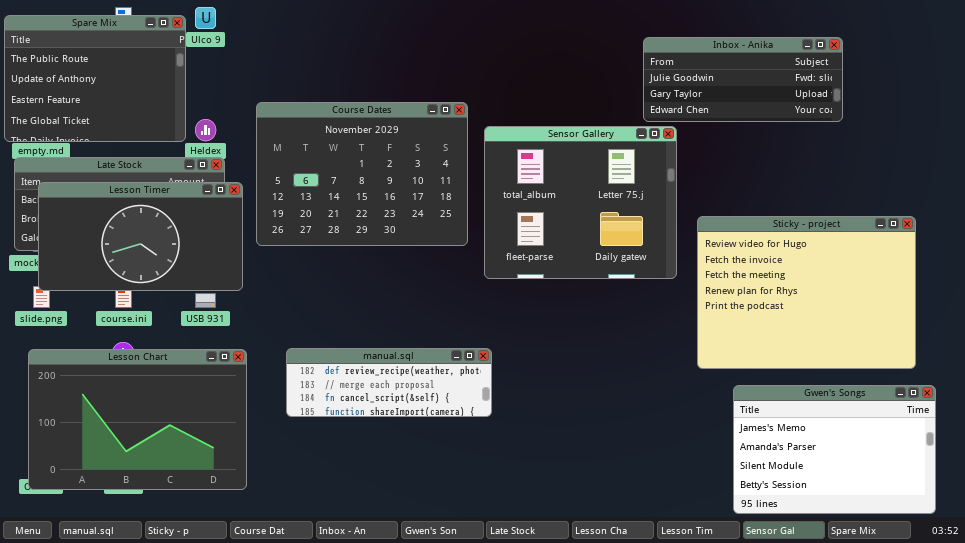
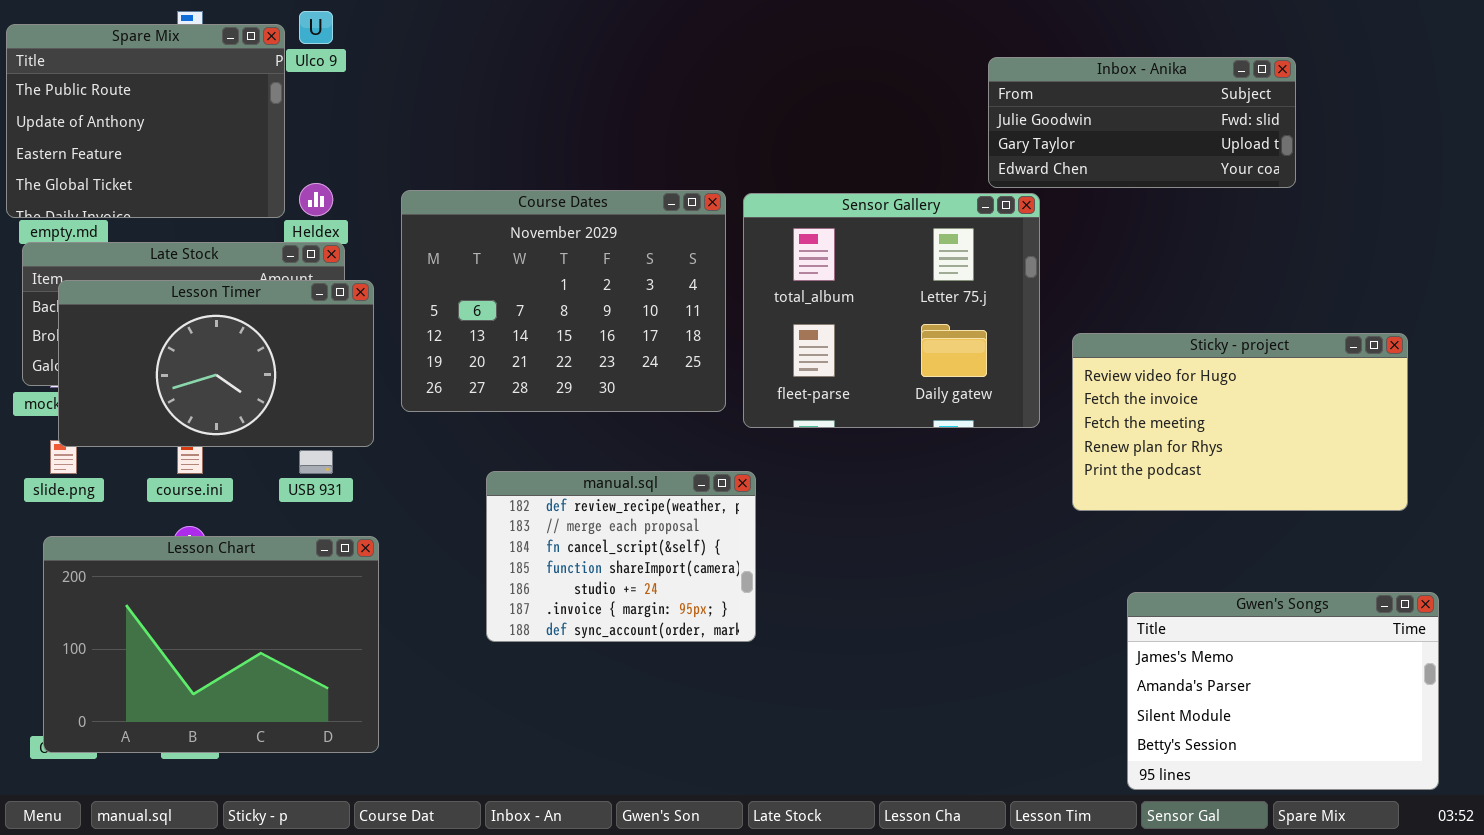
Course Dates: [256,102,468,246] -> [401,190,726,412], moved
Sticky - project: [697,216,916,369] -> [1072,333,1408,511], resized
manual.sql: [286,348,492,417] -> [486,471,756,642], resized

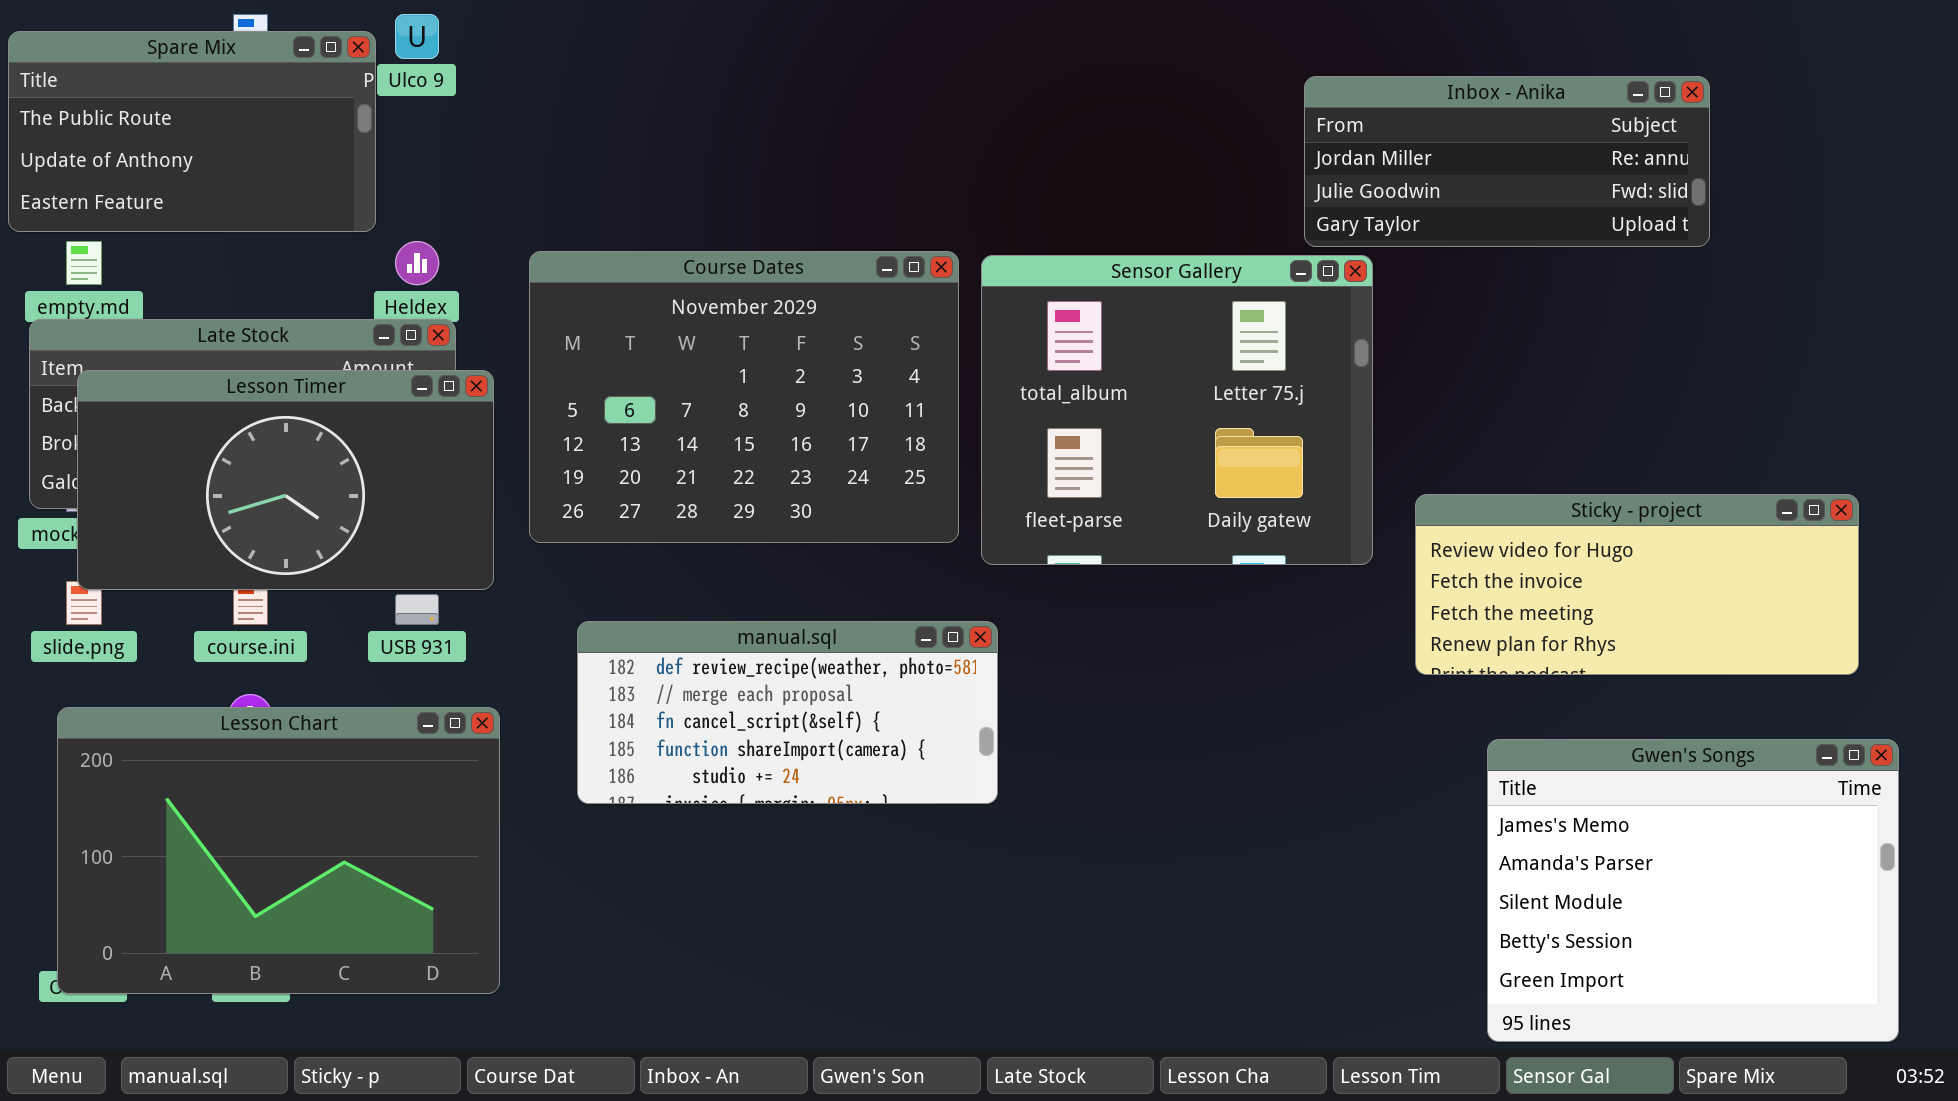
Spare Mix: [6,24,285,218] -> [8,31,376,232], resized
Inbox - Anika: [988,57,1296,188] -> [1304,76,1710,247], scrolled up 1 row
Sticky - project: [1072,333,1408,511] -> [1415,494,1859,675], resized
manual.sql: [486,471,756,642] -> [577,621,998,804], resized
Gwen's Songs: [1127,592,1439,790] -> [1487,739,1899,1042], resized

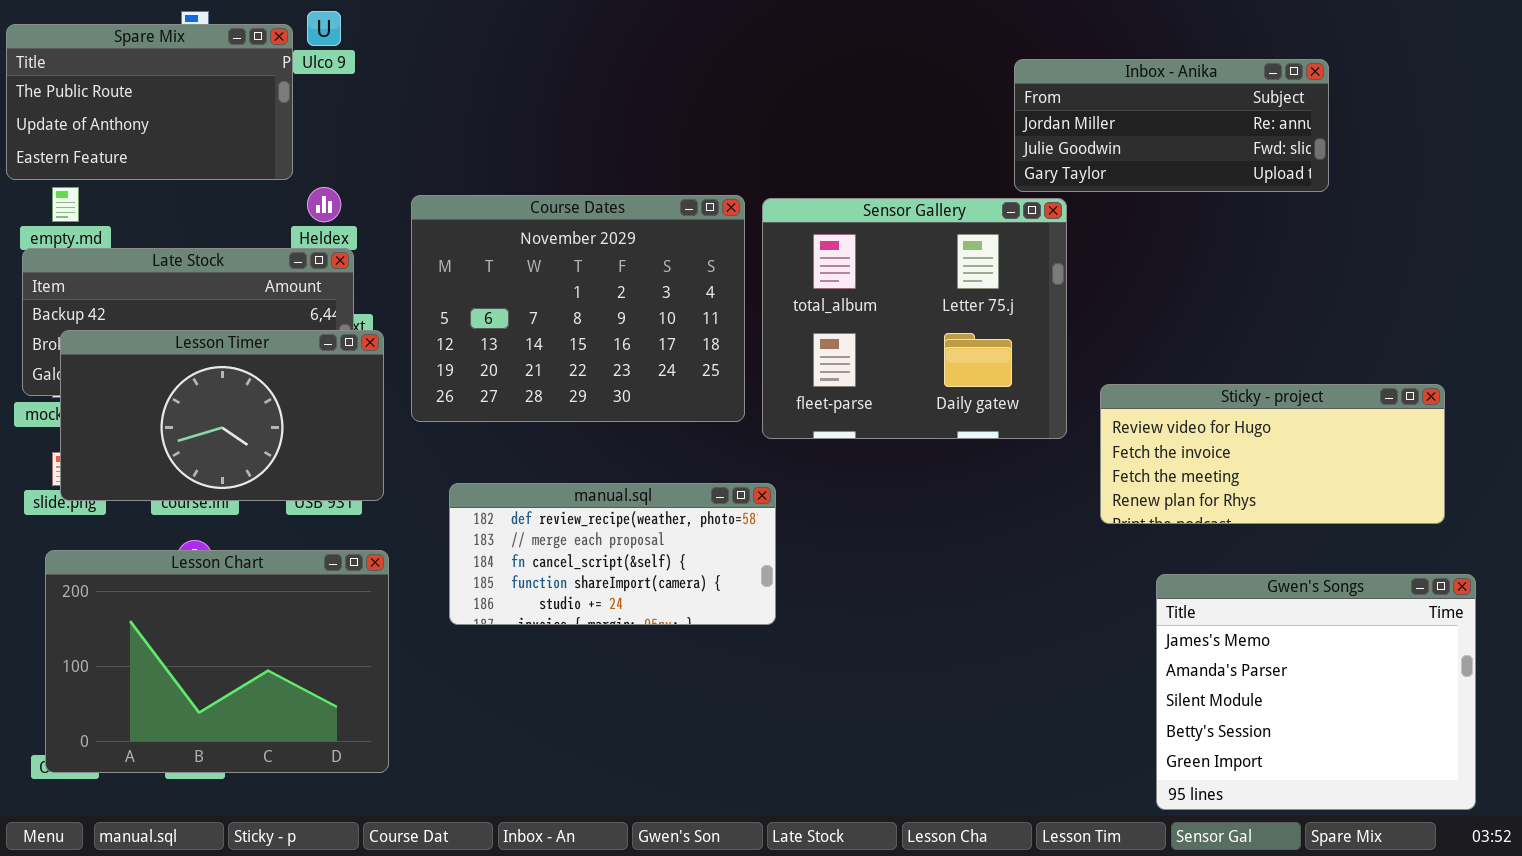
Lesson Timer: [77,370,494,590] -> [60,330,384,501], moved

